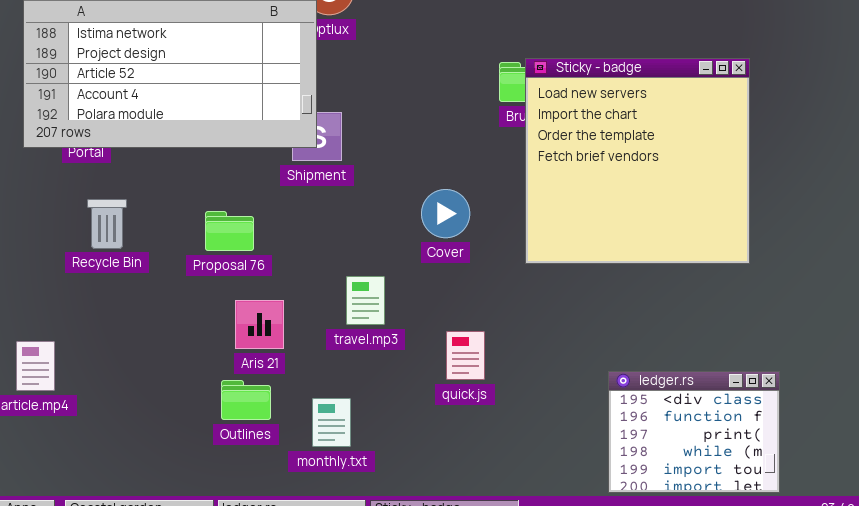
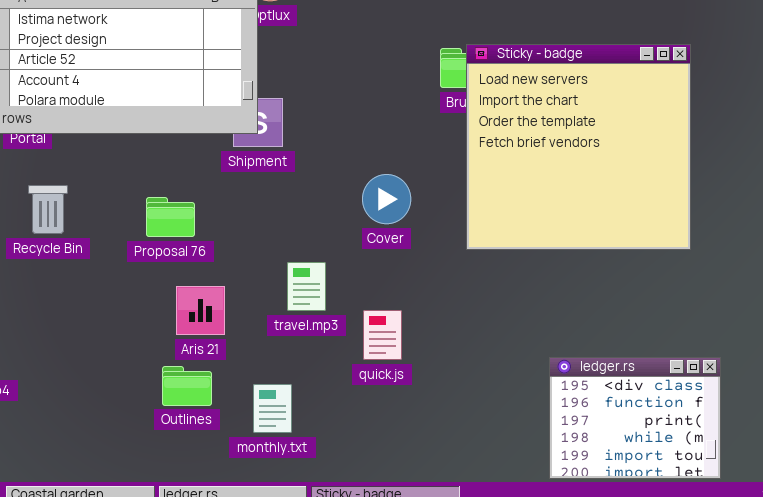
quick.js: [446,331,485,380] -> [363,310,402,360], moved

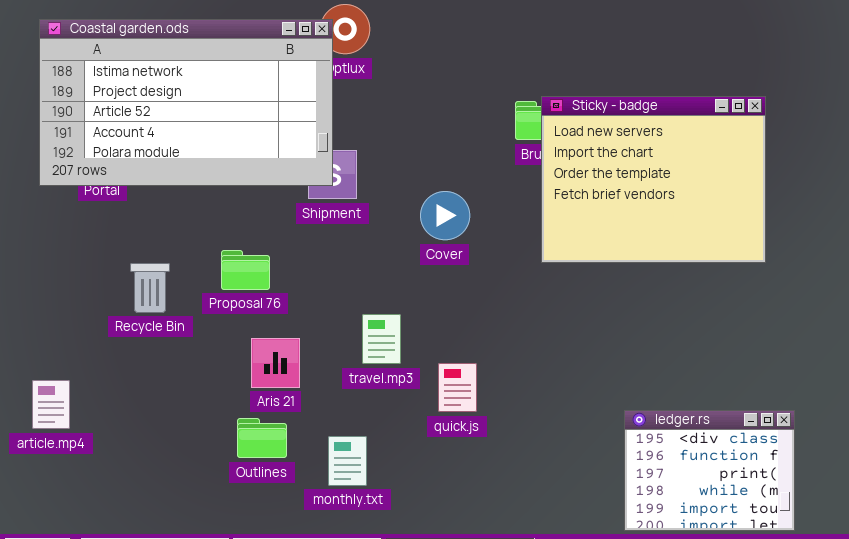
Sticky - badge: [466,44,691,250] -> [541,96,766,263], resized
Cover: [362,174,411,224] -> [420,191,470,240], moved
Recycle Bin: [28,185,68,234] -> [130,263,170,313], moved

